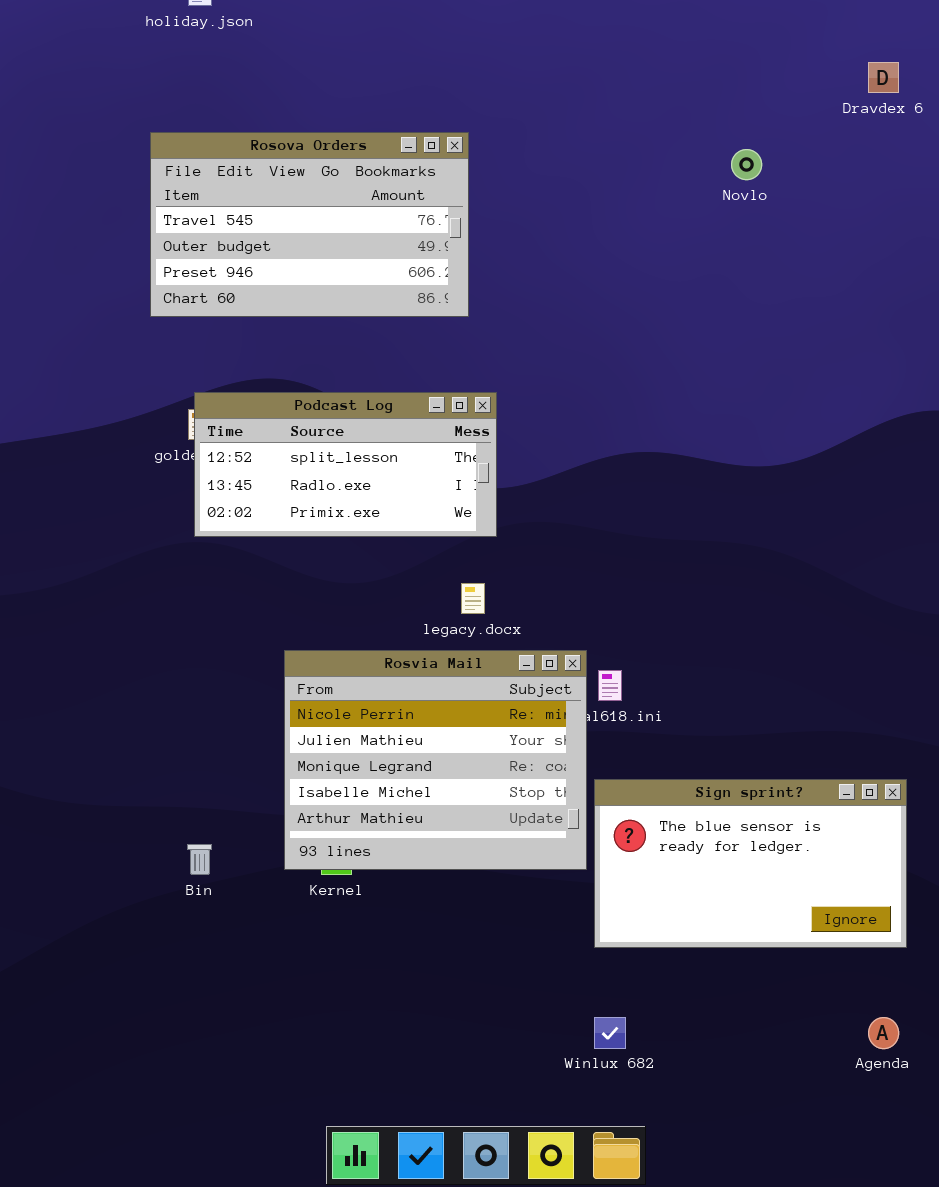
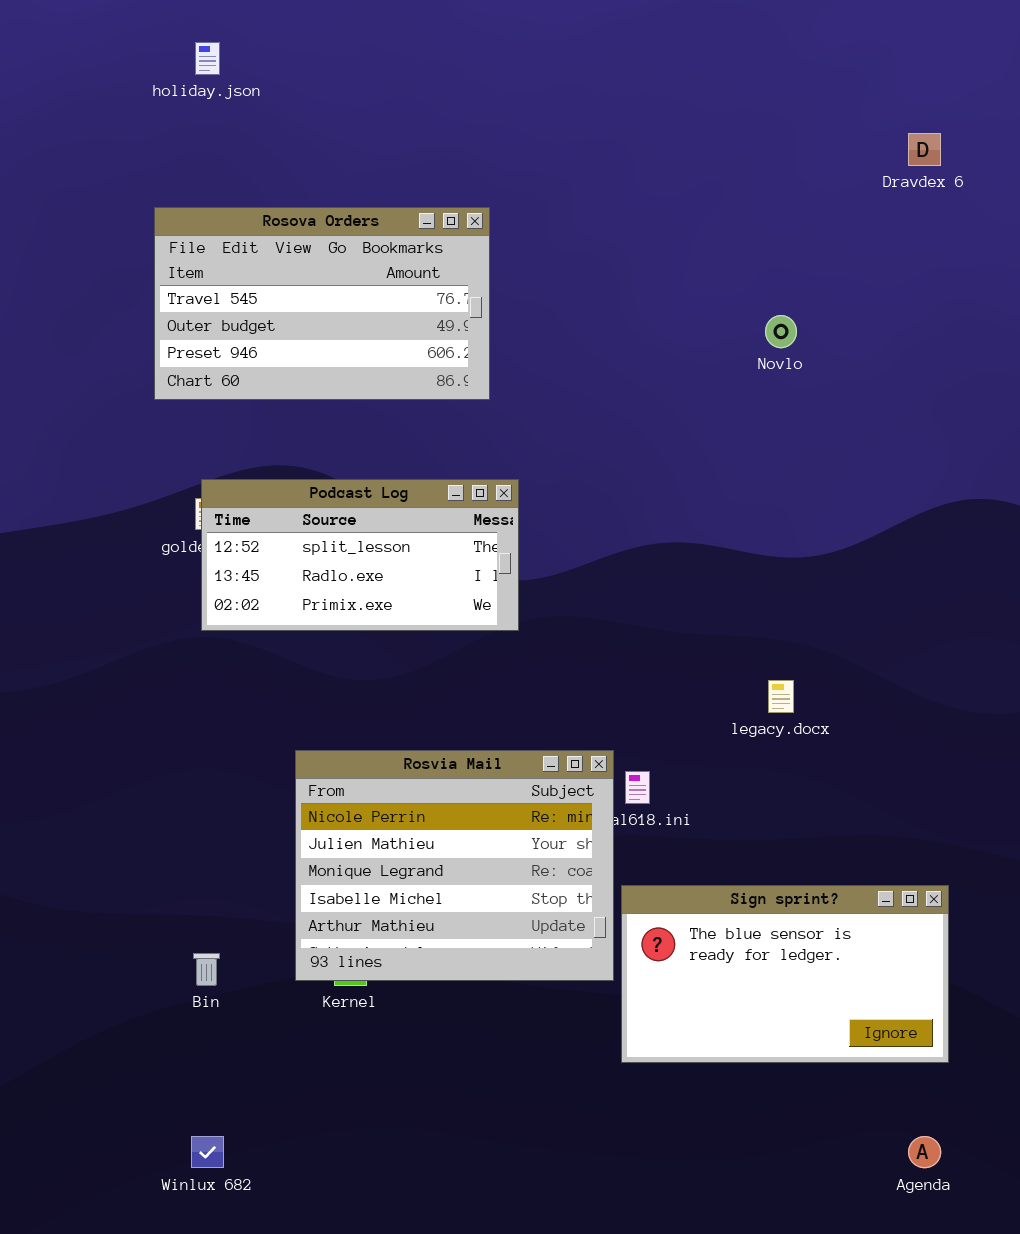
Novlo: [731,149,762,180] -> [765,315,797,348], moved
legacy.docx: [461,583,485,614] -> [768,680,794,713], moved
Winlux 682: [594,1017,626,1049] -> [191,1136,224,1168], moved

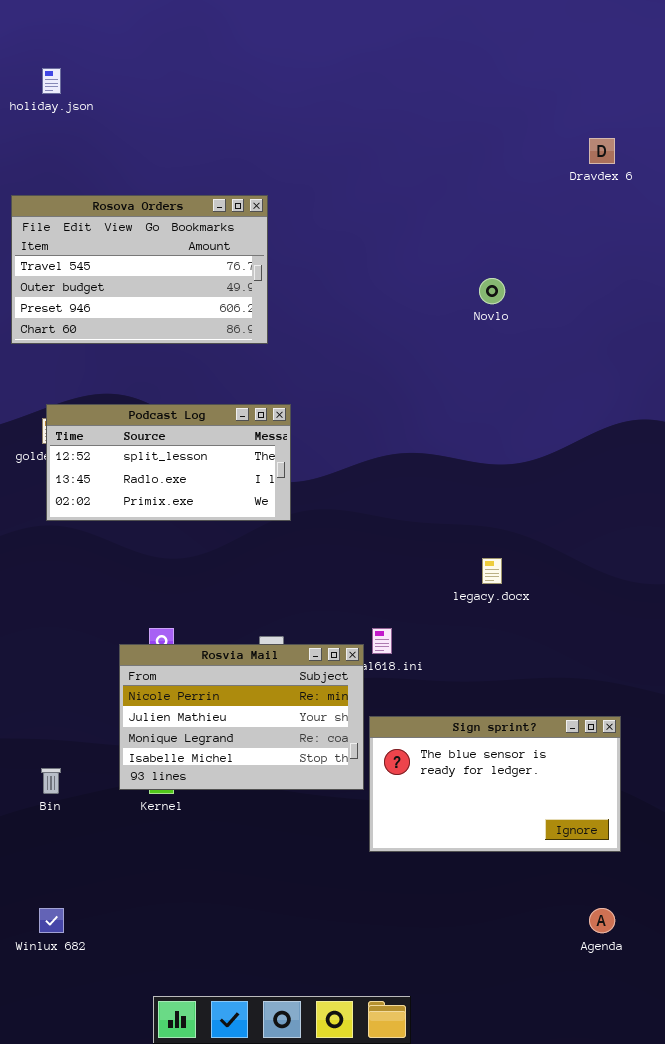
Rosvia Mail: [295,750,614,981] -> [119,644,364,790], resized

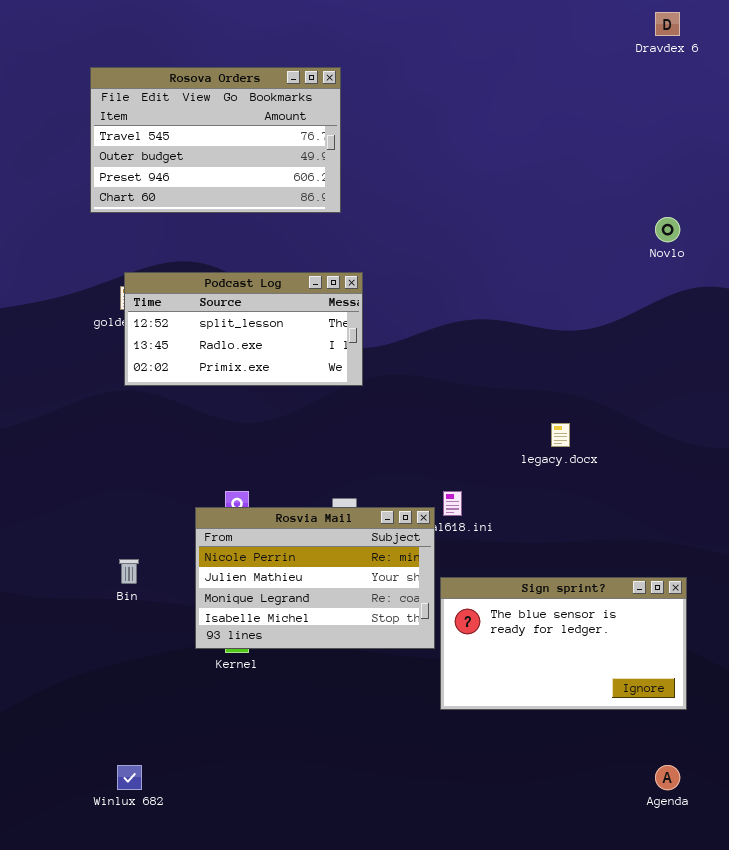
Novlo: [479,278,505,304] -> [655,217,680,242], moved
Bin: [41,768,61,794] -> [119,559,139,584], moved

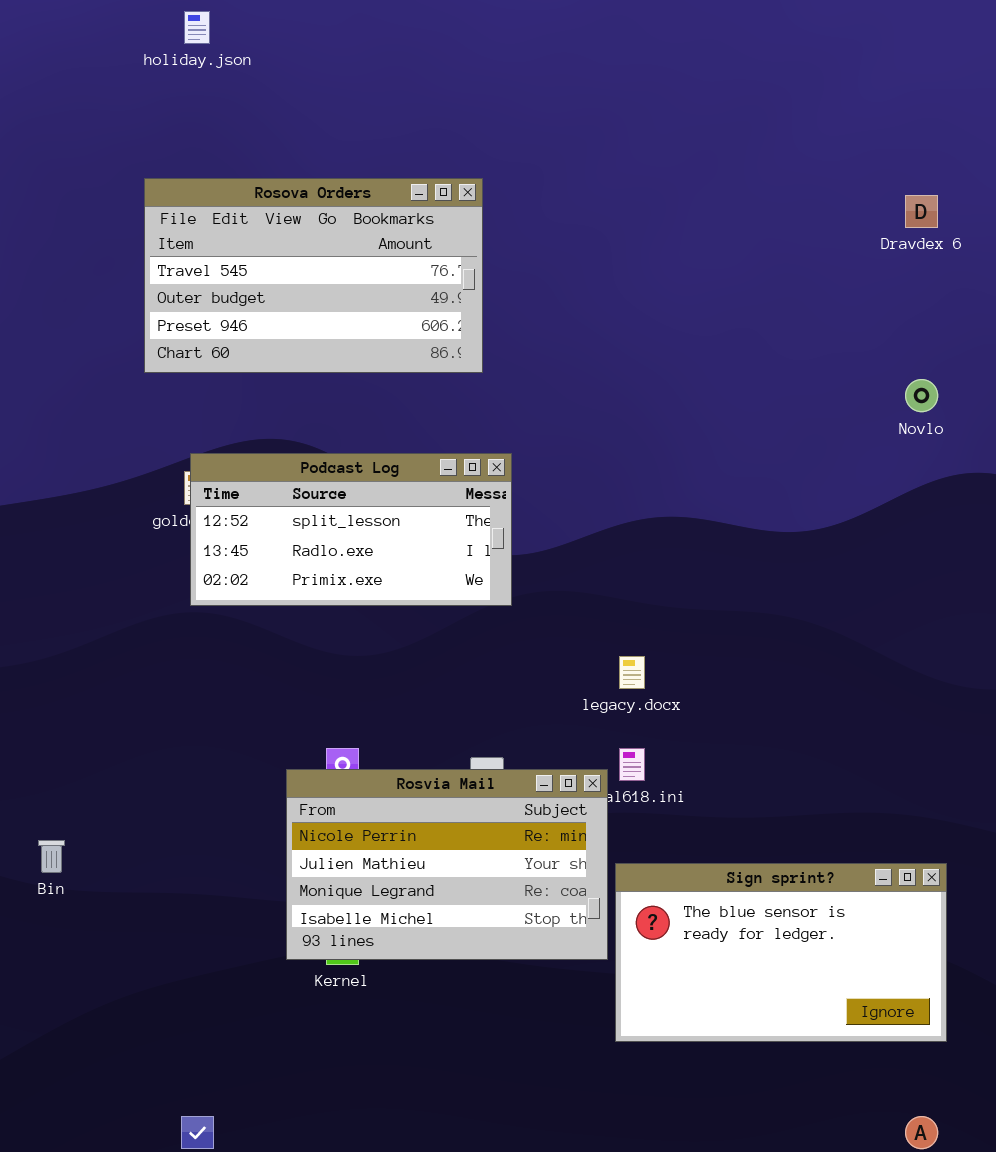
Dravdex 6: [655,12,680,36] -> [905,195,938,228], moved
legacy.docx: [551,423,570,447] -> [619,656,645,689], moved
Bin: [119,559,139,584] -> [38,840,65,873], moved

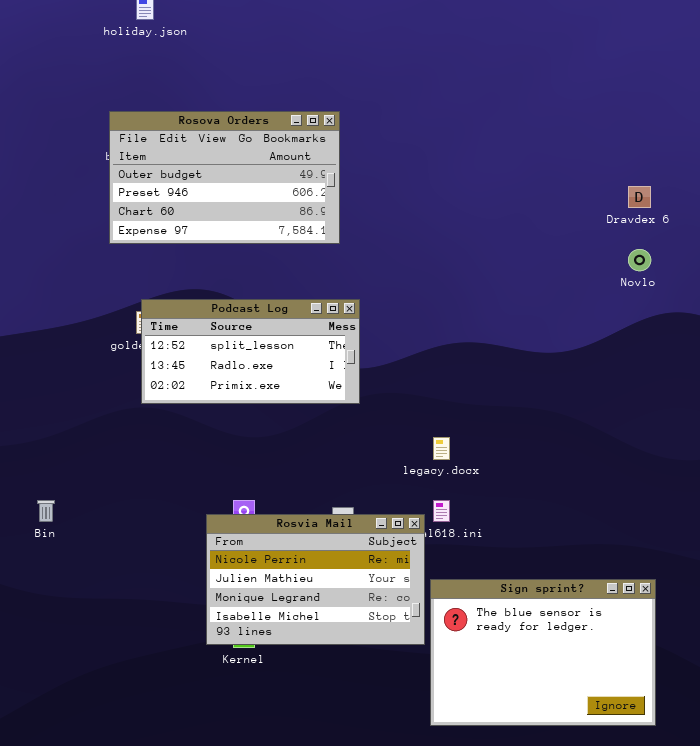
Rosova Orders: [144,178,483,373] -> [109,111,340,244], scrolled down 1 row
Dravdex 6: [905,195,938,228] -> [628,186,651,208], moved
Bin: [38,840,65,873] -> [37,500,55,522], moved
Sign sprint?: [615,863,947,1042] -> [430,579,656,726], resized

